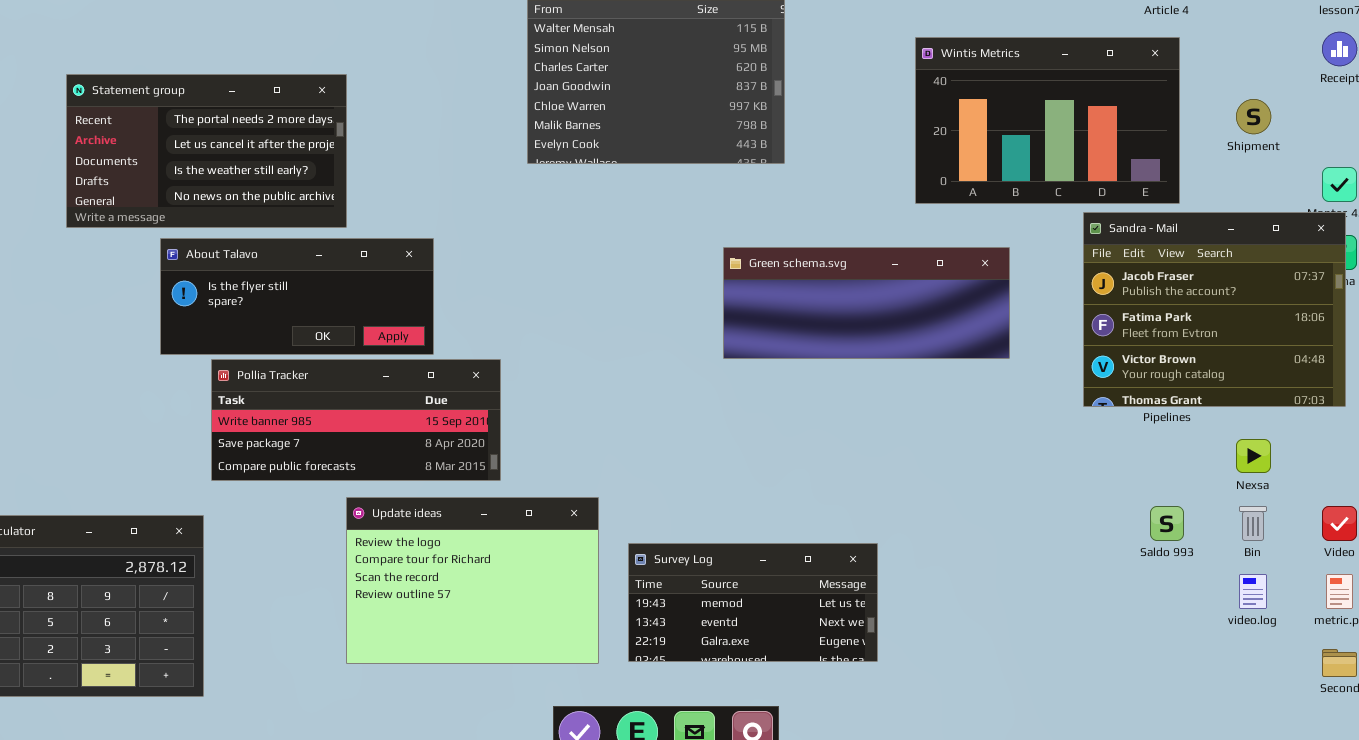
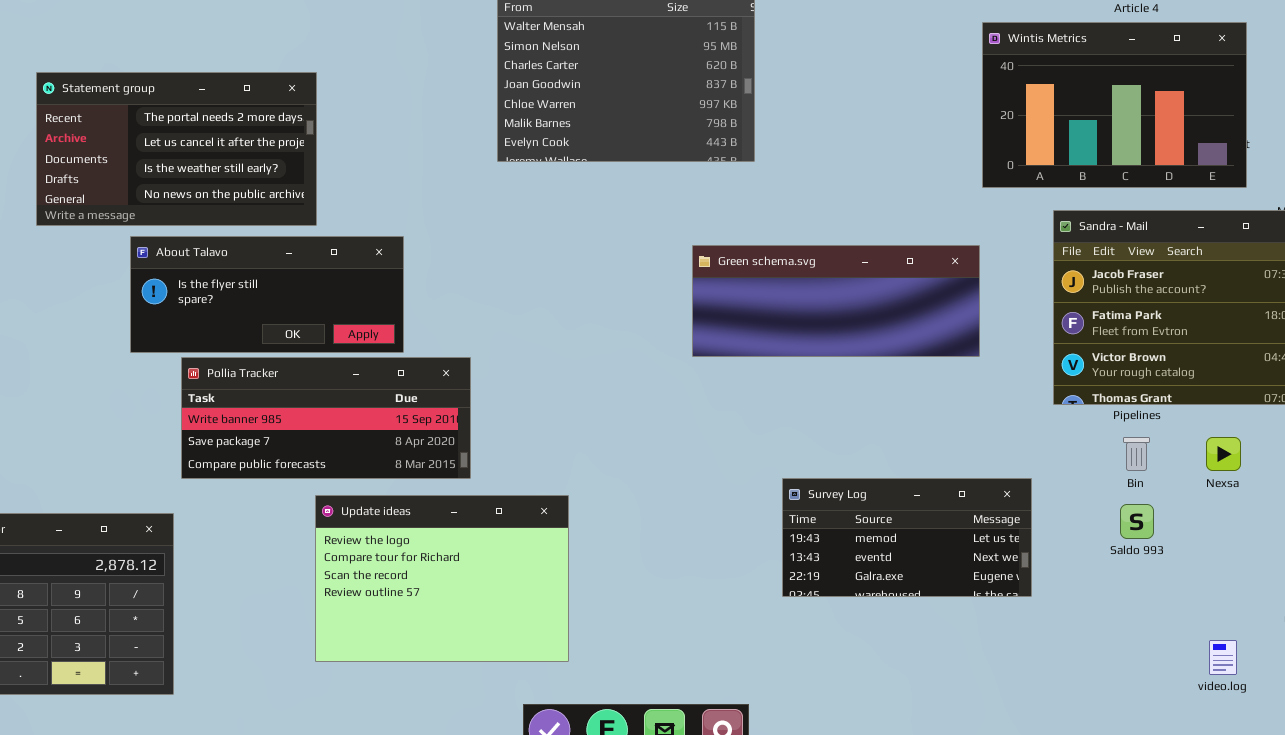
Wintis Metrics: [915,37,1180,204] -> [982,22,1247,188], moved
Bin: [1239,506,1267,541] -> [1123,437,1150,471], moved
Survey Log: [628,543,878,662] -> [782,478,1032,597], moved
video.log: [1239,574,1267,609] -> [1209,640,1237,675], moved

